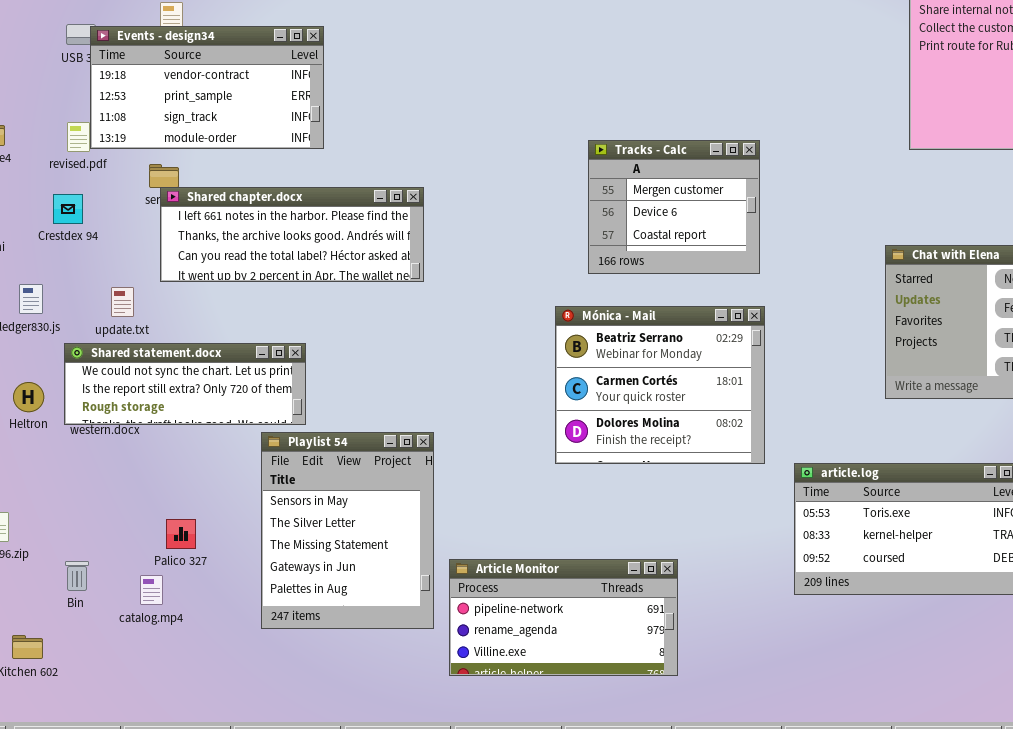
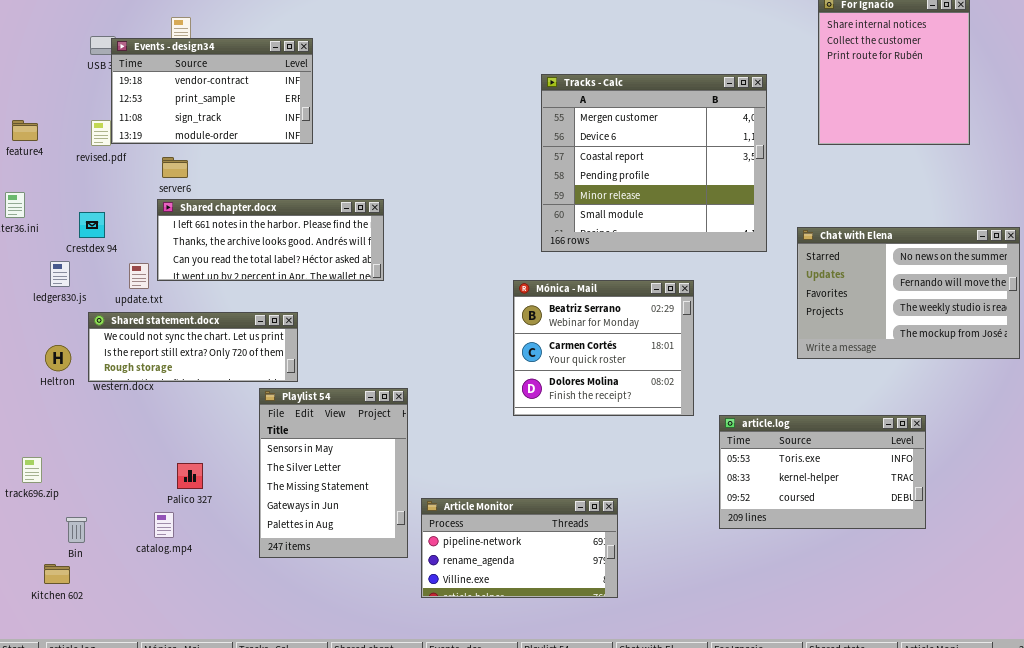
Tracks - Calc: [588,140,760,274] -> [541,74,767,252], resized
Shared chapter.docx: [160,187,424,282] -> [157,199,384,281], moved
Crestdex 94: [53,194,83,224] -> [79,212,105,238], moved
Bin: [65,561,89,591] -> [66,517,87,543], moved

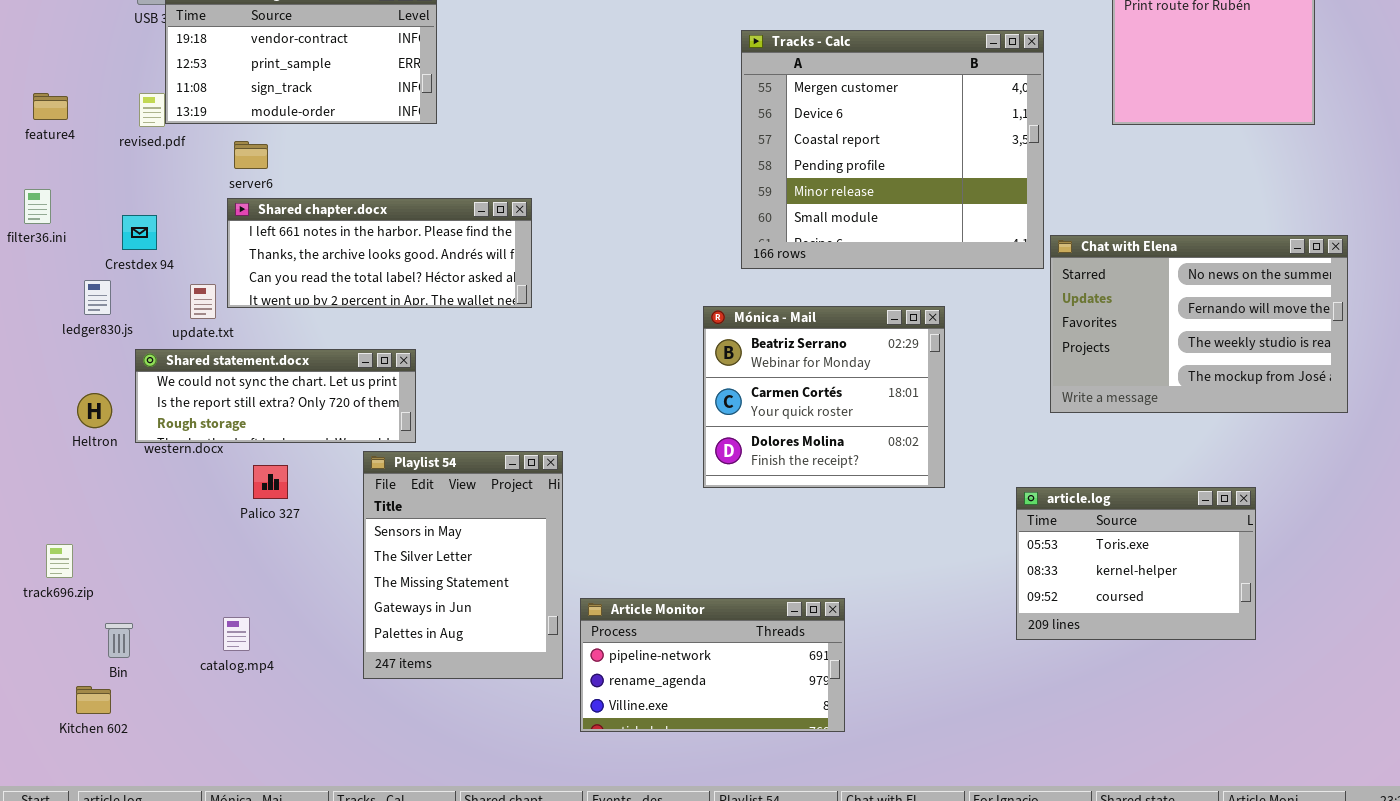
Chat with Elena: [797,227,1020,359] -> [1050,235,1348,413], moved
article.log: [719,415,926,529] -> [1016,487,1256,640], resized
Palico 327: [177,463,203,489] -> [253,465,288,499], moved

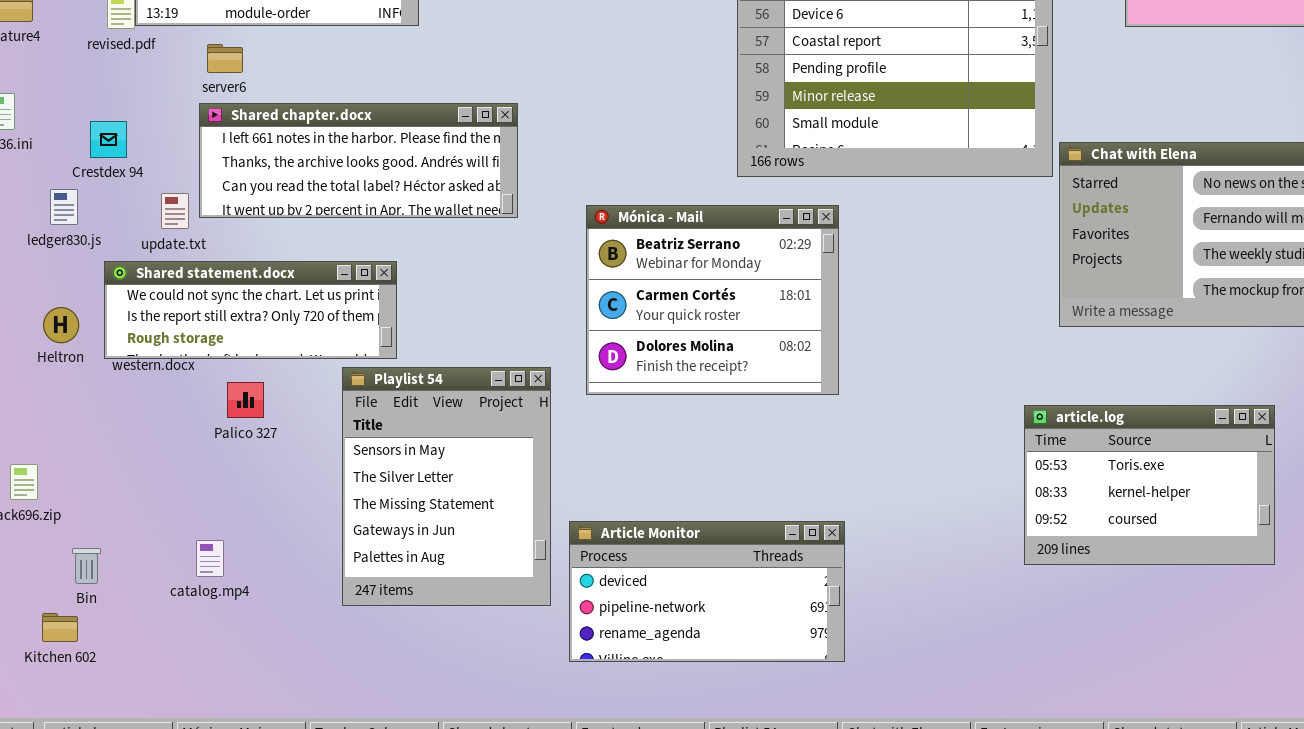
Mónica - Mail: [703,306,945,488] -> [586,205,839,395], moved
Article Monitor: [580,598,845,732] -> [569,521,845,662], scrolled up 1 row

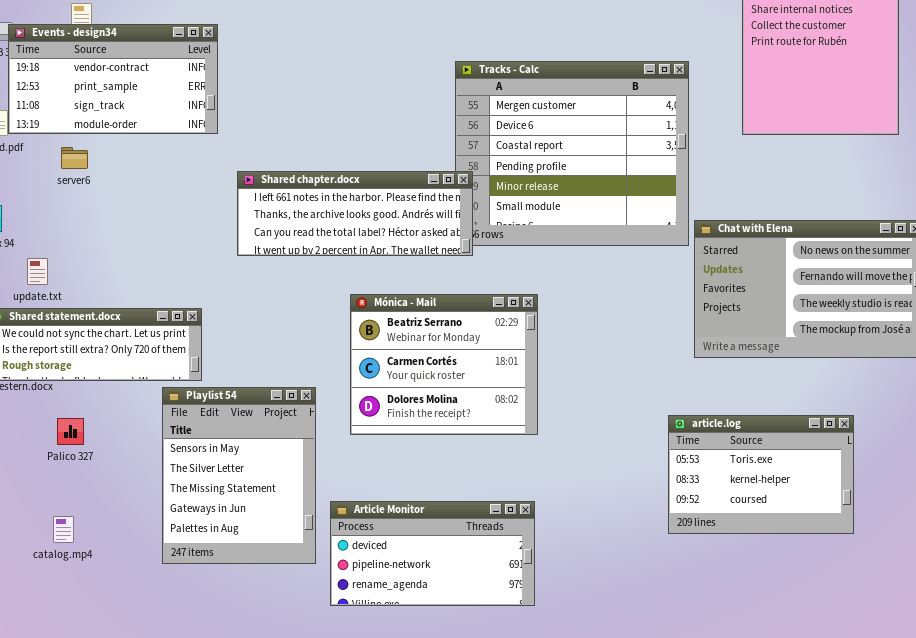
Shared chapter.docx: [199,103,518,218] -> [237,171,473,256], moved
Mónica - Mail: [586,205,839,395] -> [350,294,538,435], moved
Palico 327: [227,382,264,418] -> [57,418,84,445], moved

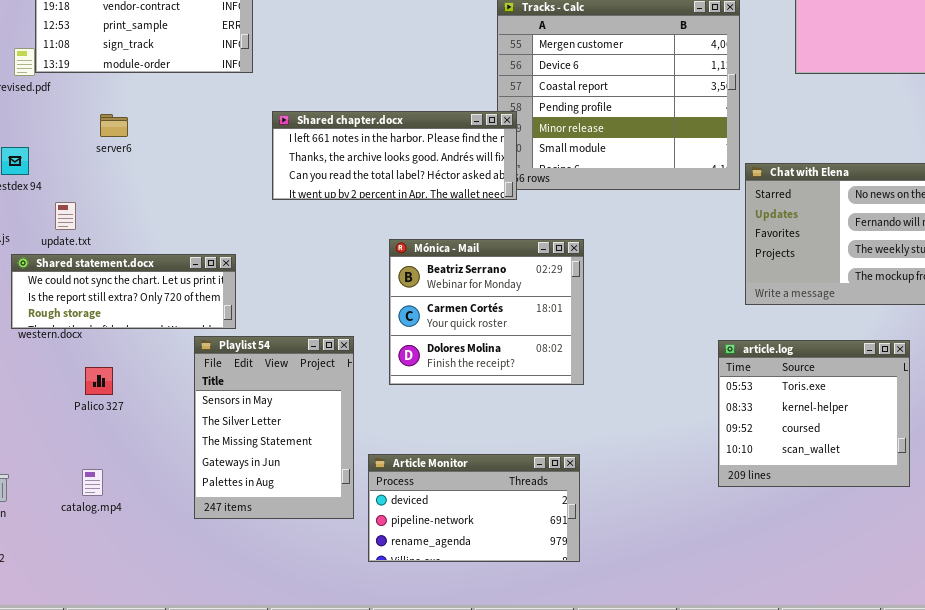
server6: [61,147,88,169] -> [100,114,128,137], moved
article.log: [668,415,854,534] -> [718,340,910,487], resized

